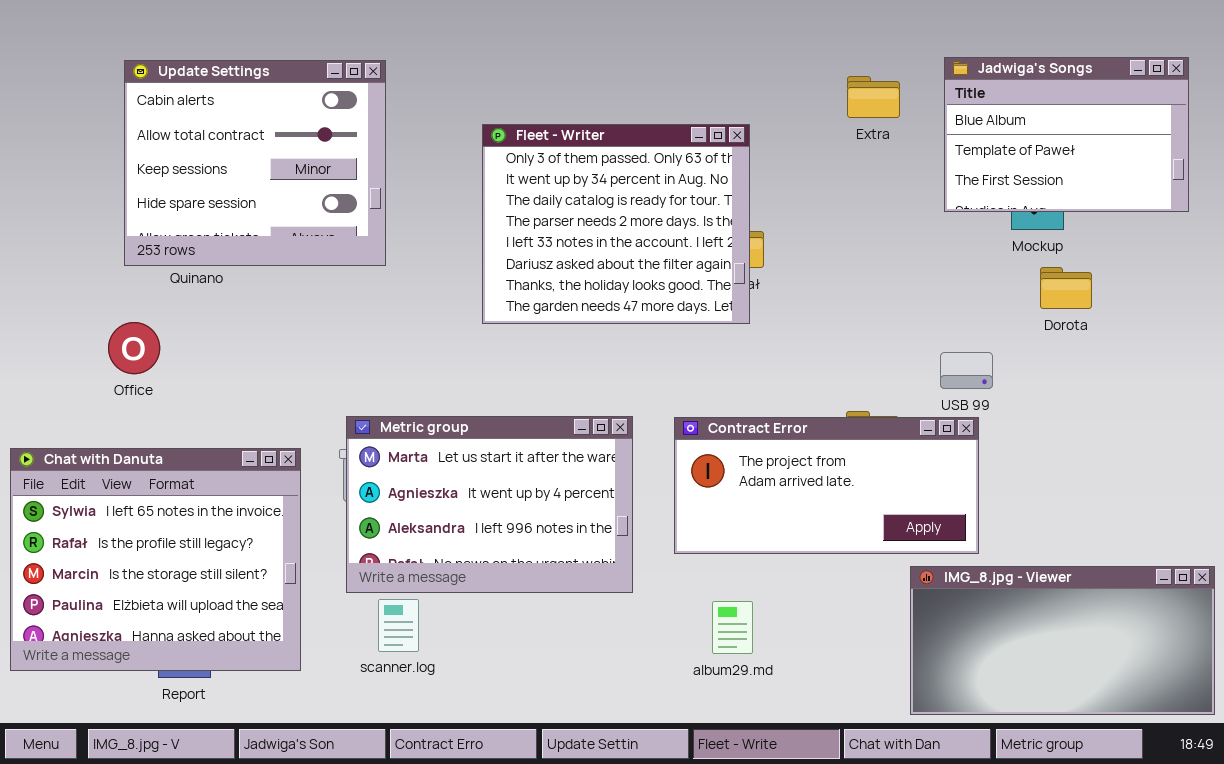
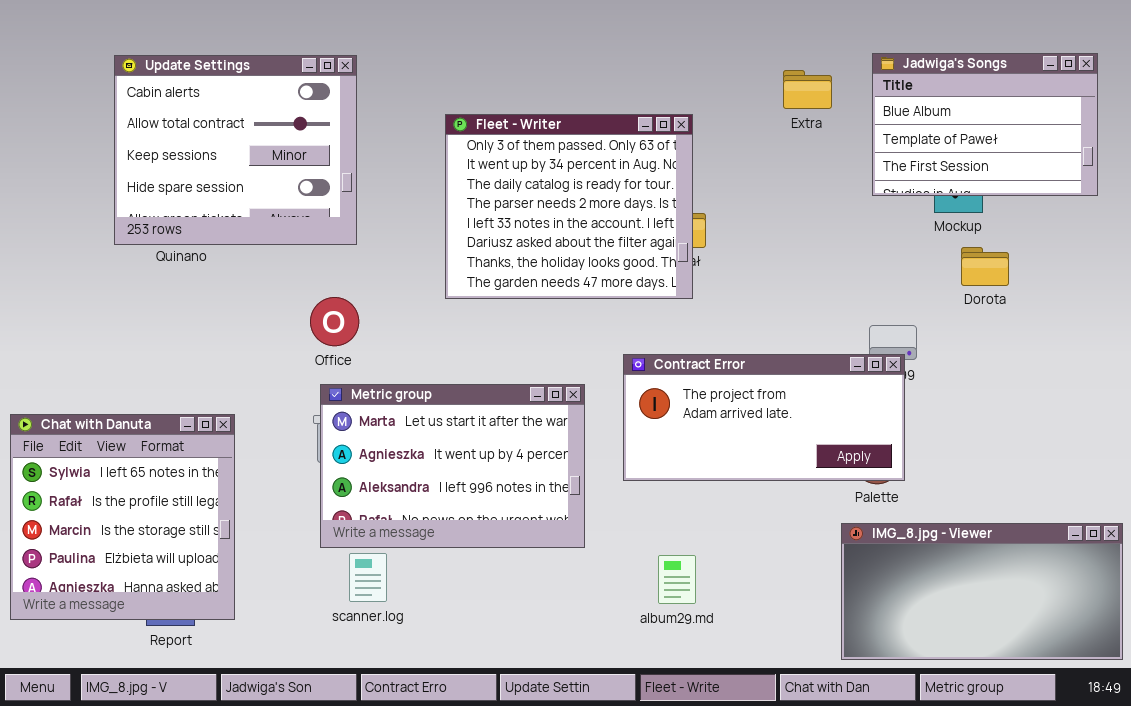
Office: [108,322,160,374] -> [310,297,359,346], moved
Contract Error: [674,417,979,554] -> [623,354,905,481], moved
Chat with Danuta: [10,448,301,671] -> [10,414,235,620], resized

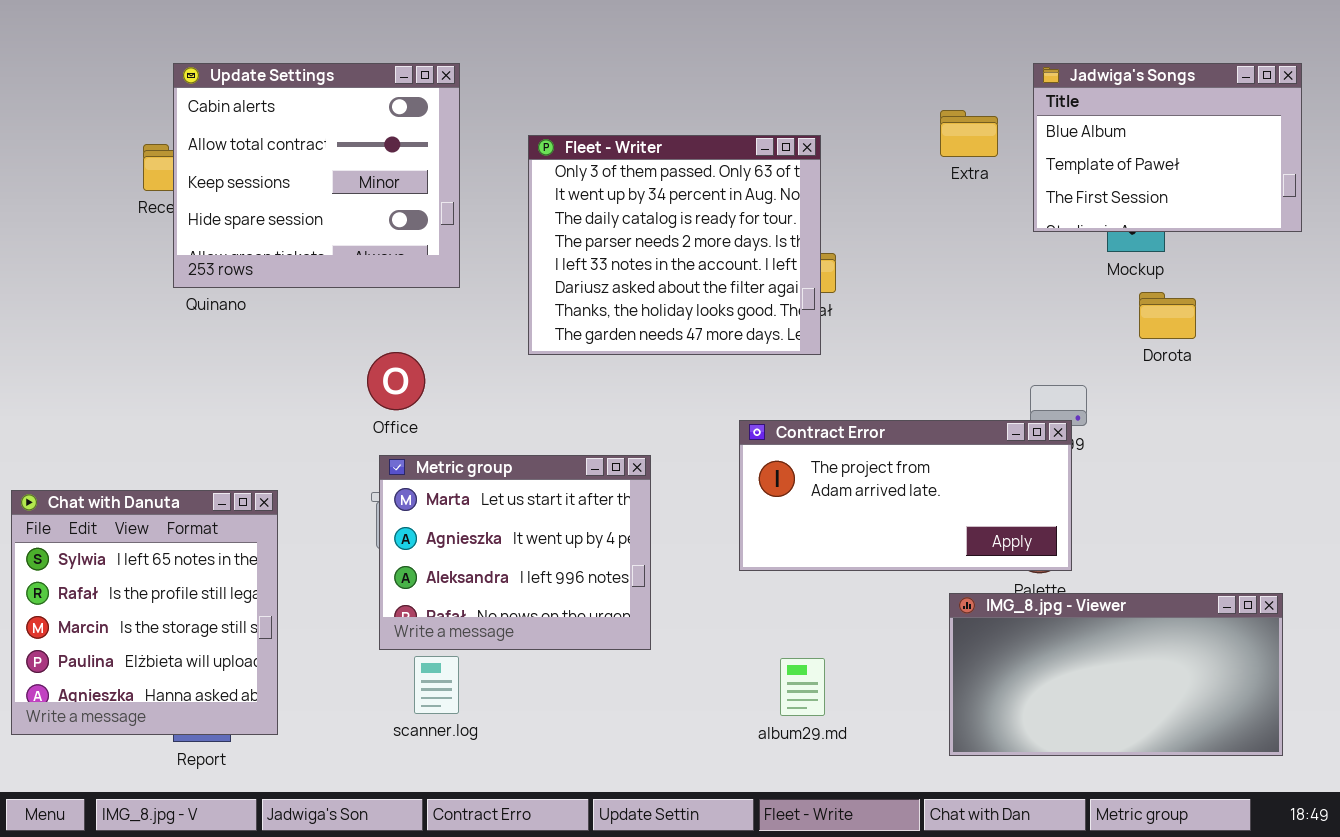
Update Settings: [114,55,357,245] -> [173,63,460,288], moved
Extra: [783,70,832,109] -> [940,110,998,157], moved
Metric group: [320,384,585,548] -> [379,455,651,650], resized
IMG_8.jpg - Viewer: [841,523,1123,660] -> [949,593,1283,756], moved

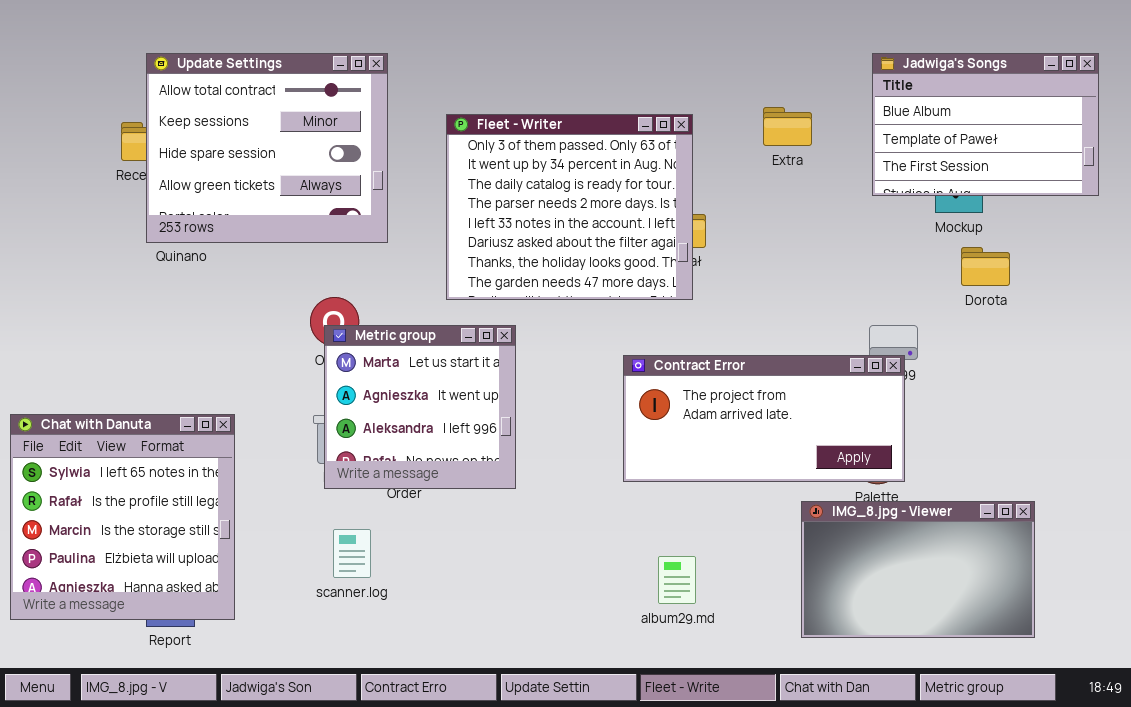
Update Settings: [173,63,460,288] -> [146,53,388,243], scrolled down 1 row
Extra: [940,110,998,157] -> [763,107,812,146], moved
Metric group: [379,455,651,650] -> [324,325,516,489], moved, resized
IMG_8.jpg - Viewer: [949,593,1283,756] -> [801,501,1035,638], resized
scanner.log: [414,656,459,714] -> [333,529,371,578], moved

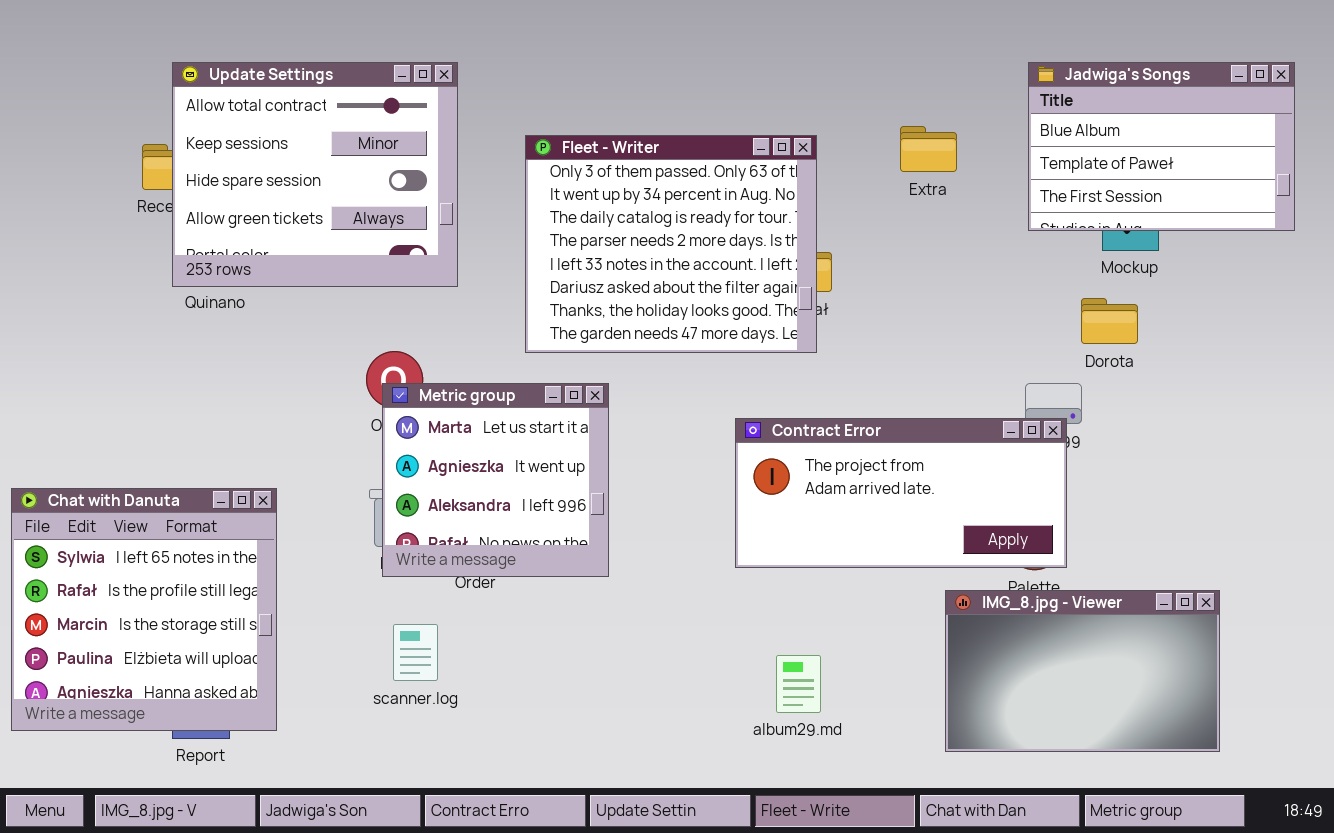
Dorota: [961,247,1010,286] -> [1081,298,1138,344], moved

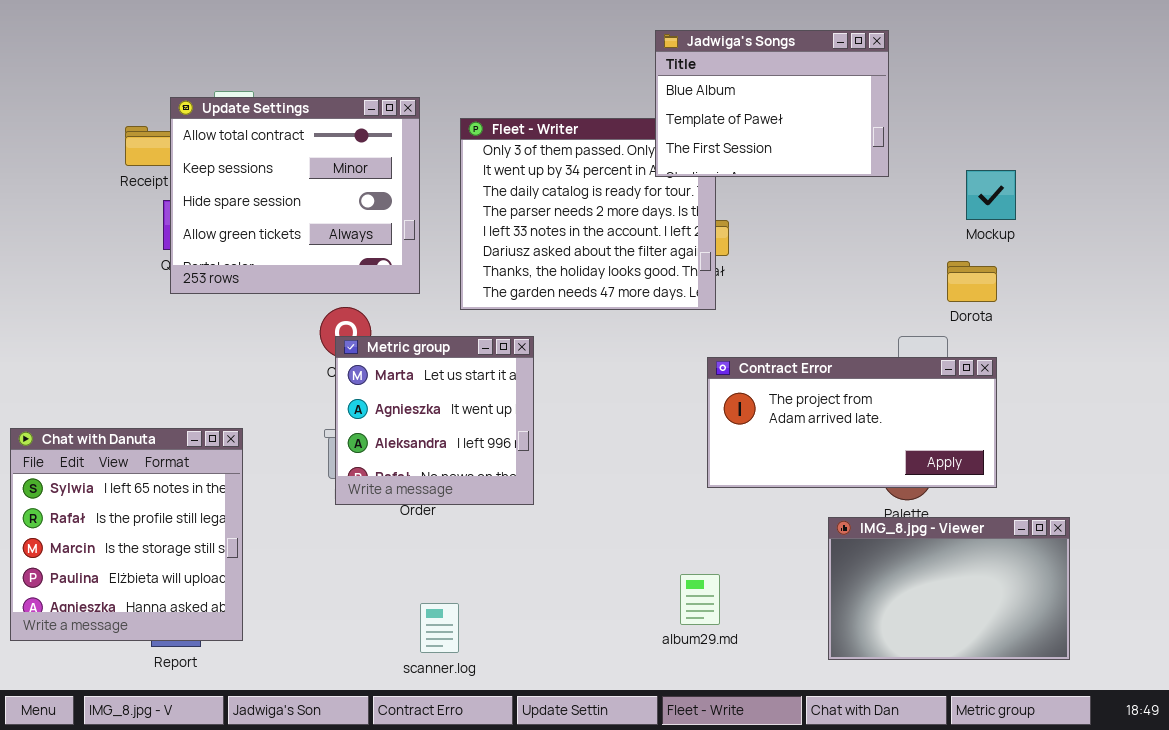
Update Settings: [172,62,458,287] -> [170,97,420,294], moved
Jadwiga's Songs: [1028,62,1295,231] -> [655,30,889,177], moved
Contract Error: [735,418,1067,568] -> [707,357,997,488], moved
scanner.log: [393,624,438,681] -> [420,603,459,653], moved

